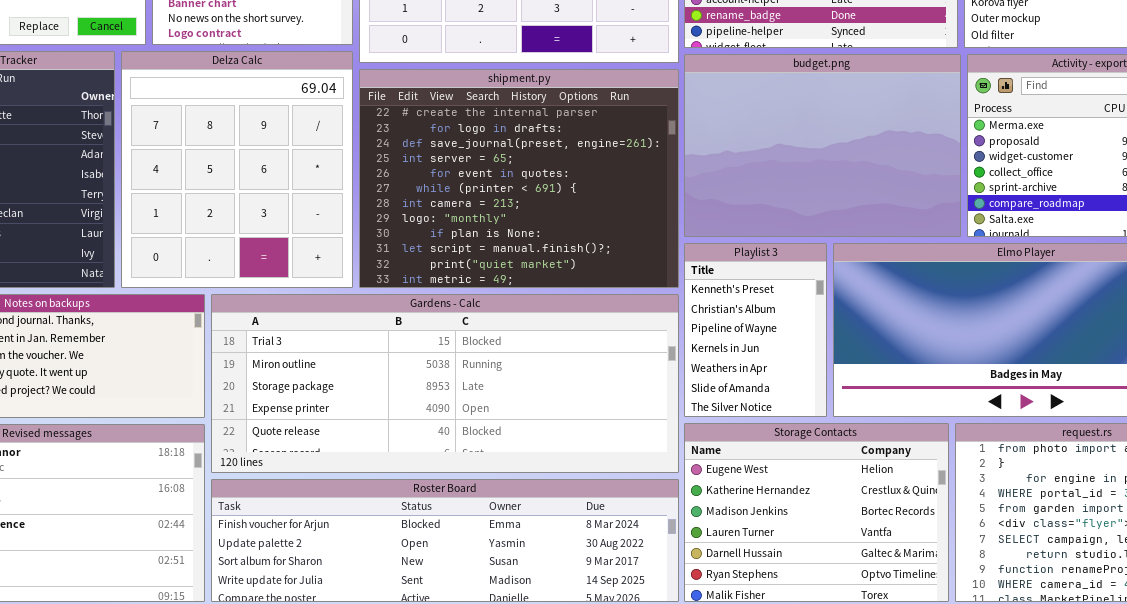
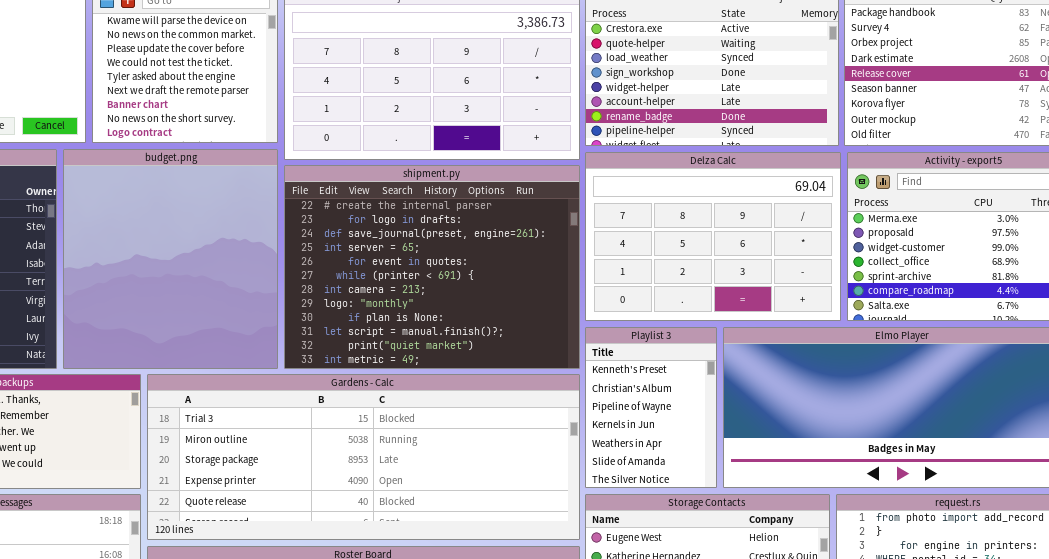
Delza Calc: [121,51,353,288] -> [585,152,841,321], moved, resized
budget.png: [684,54,961,237] -> [63,149,278,369], moved, resized

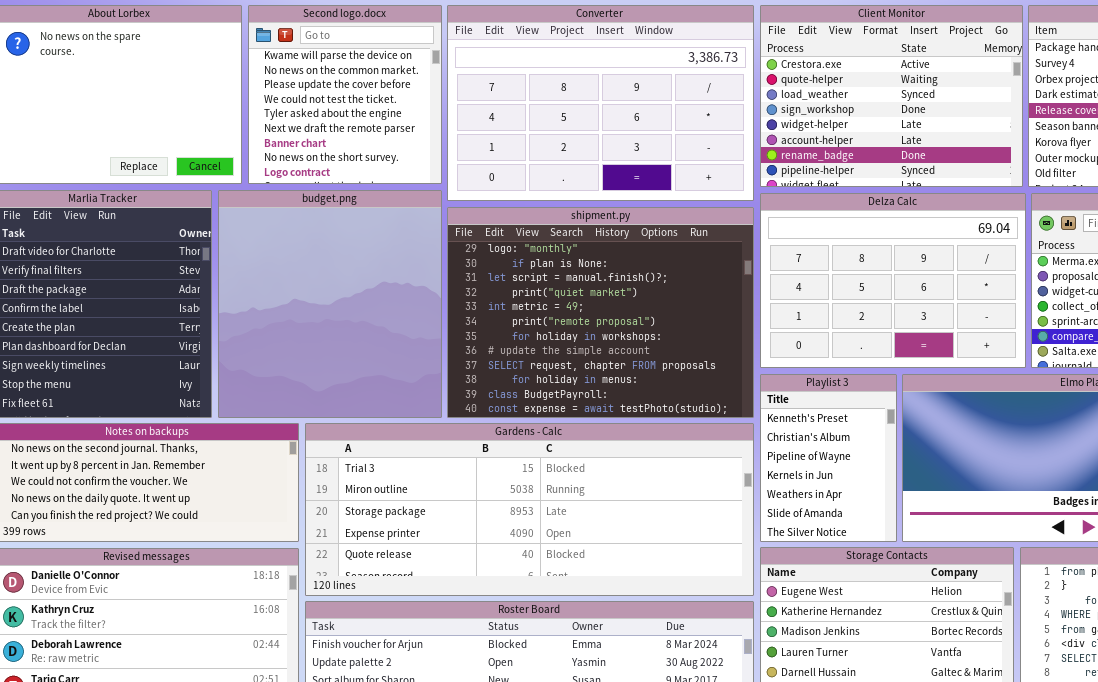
shipment.py: [284,165,580,369] -> [447,207,754,418], scrolled down 7 rows

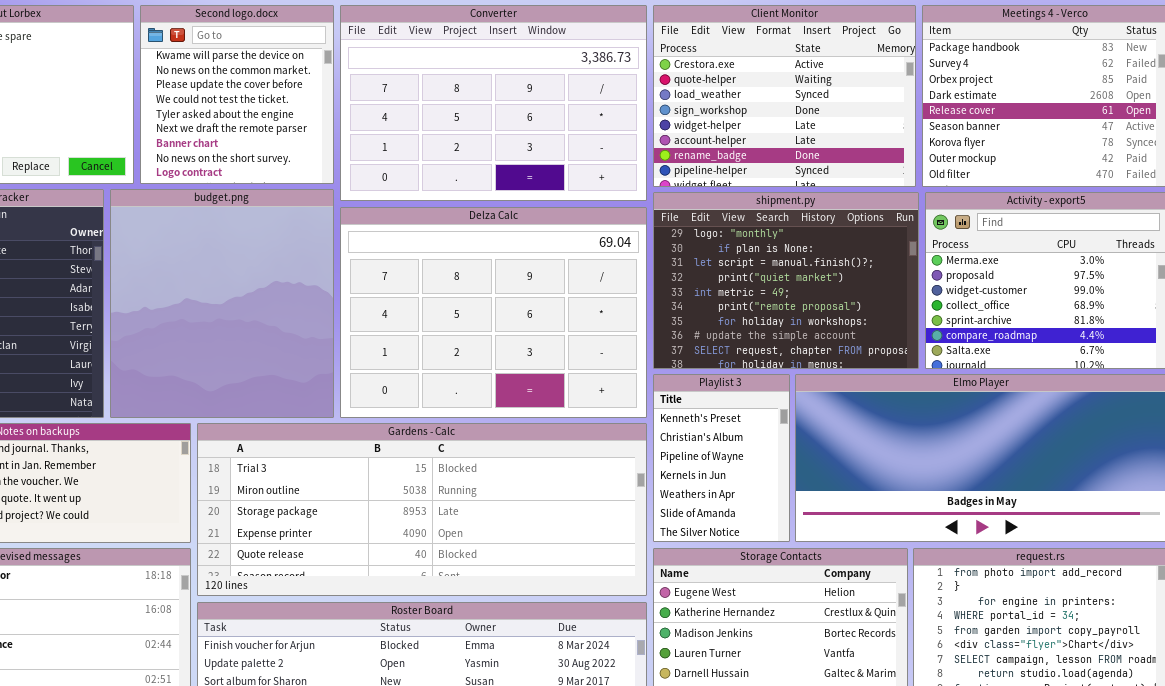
Delza Calc: [760,193,1026,368] -> [340,207,647,418], moved, resized
shipment.py: [447,207,754,418] -> [653,192,919,369], moved, resized

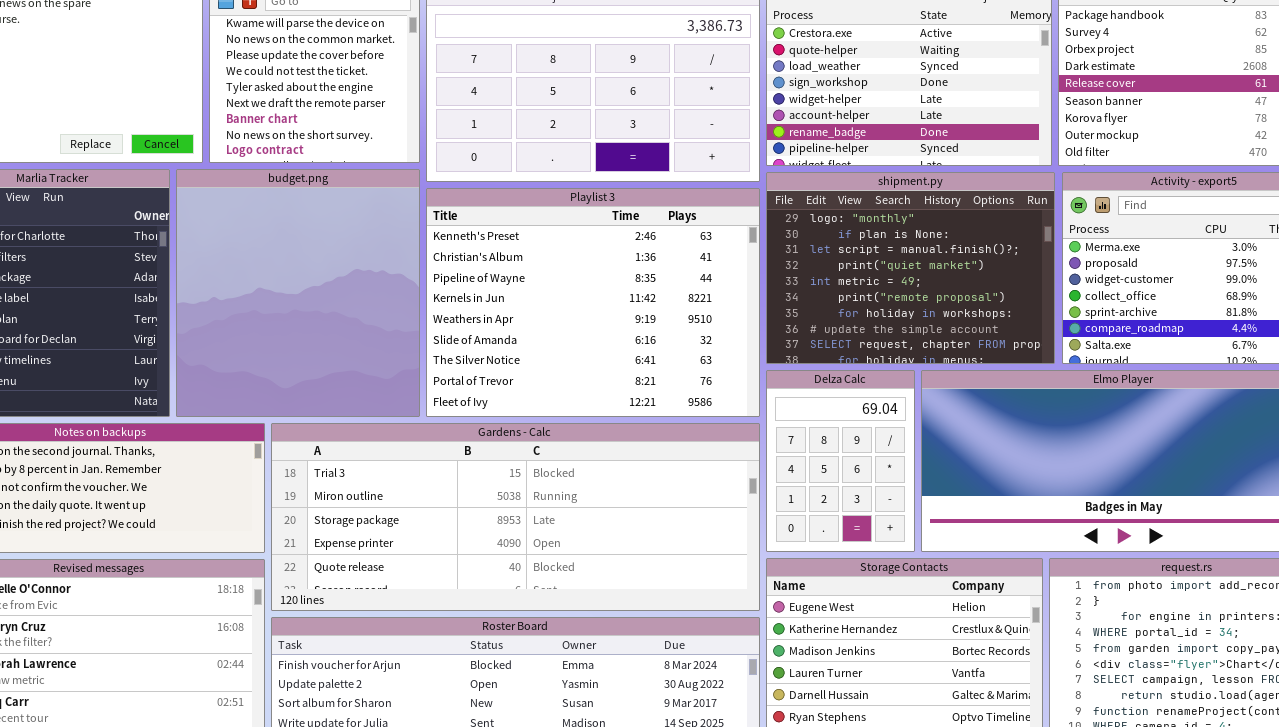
Delza Calc: [340,207,647,418] -> [766,370,915,552], moved, resized
Playlist 3: [653,374,790,542] -> [426,188,760,417], moved, resized

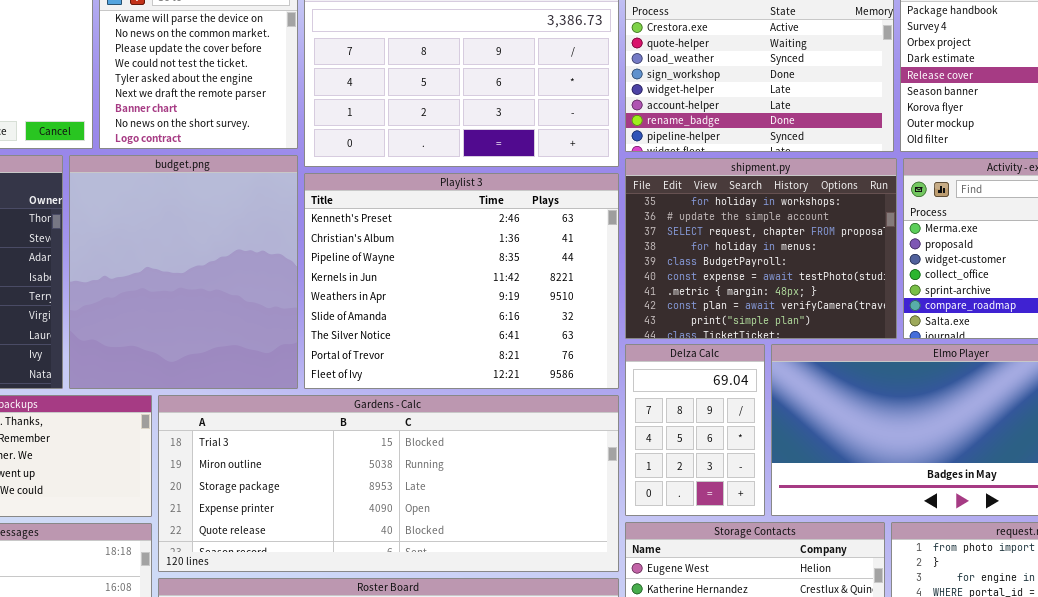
shipment.py: [766,172,1055,364] -> [625,158,897,339], scrolled down 6 rows

